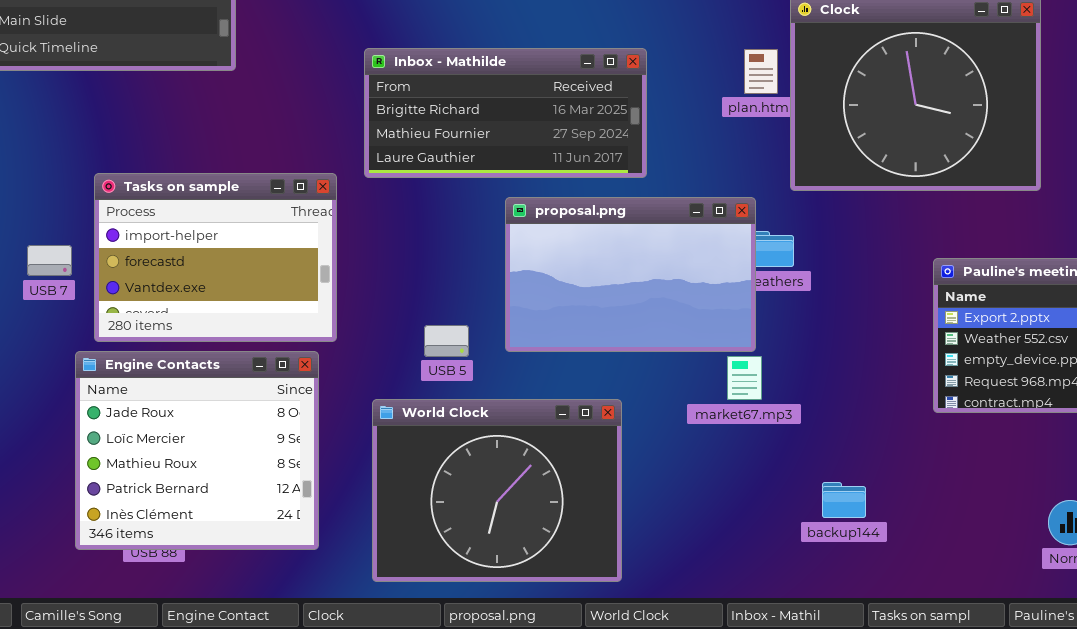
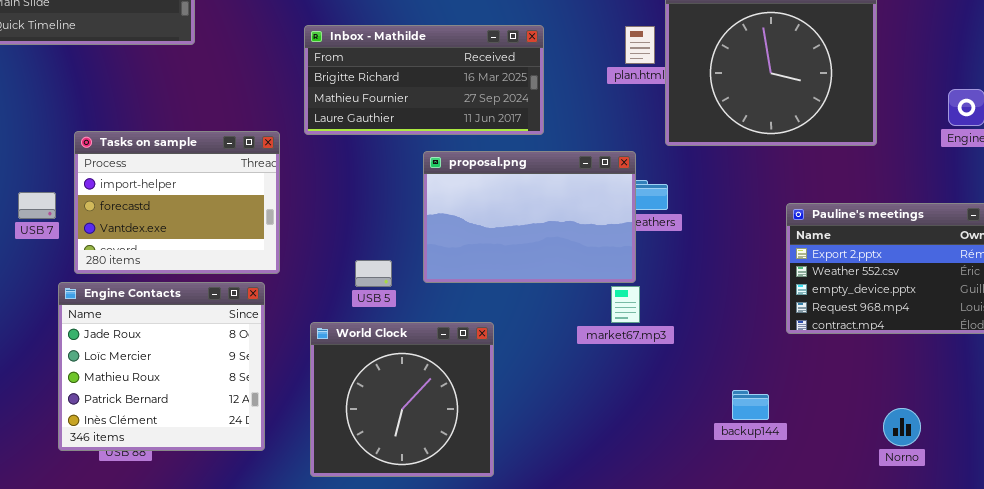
World Clock: [372,399,622,582] -> [310,322,494,477], resized
backup144: [822,482,866,518] -> [732,390,769,420], moved

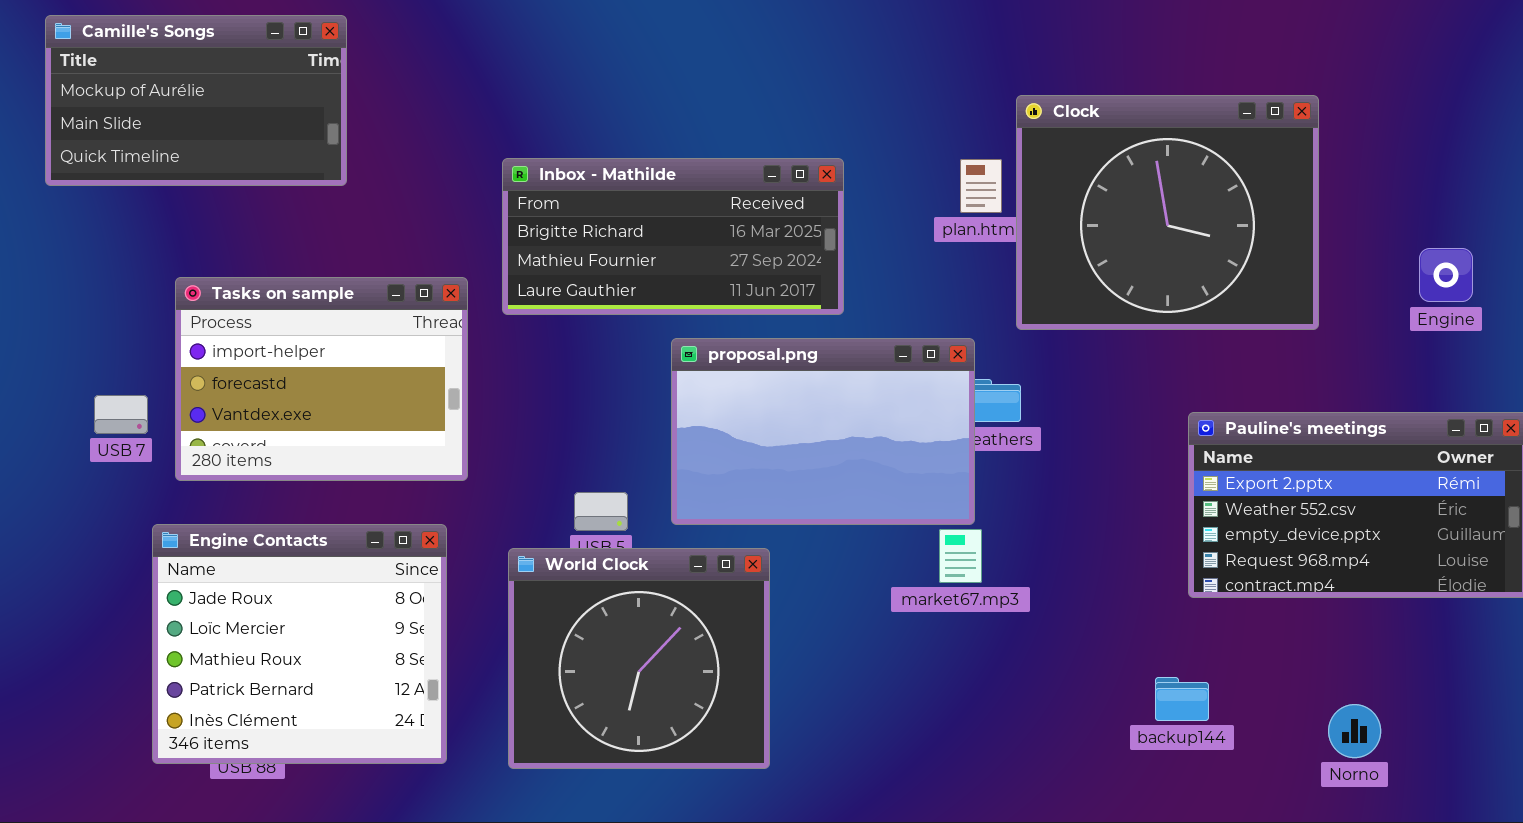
Tasks on sample: [74,131,280,274] -> [175,277,468,481], moved
World Clock: [310,322,494,477] -> [508,548,770,769], moved
backup144: [732,390,769,420] -> [1155,677,1209,721], moved

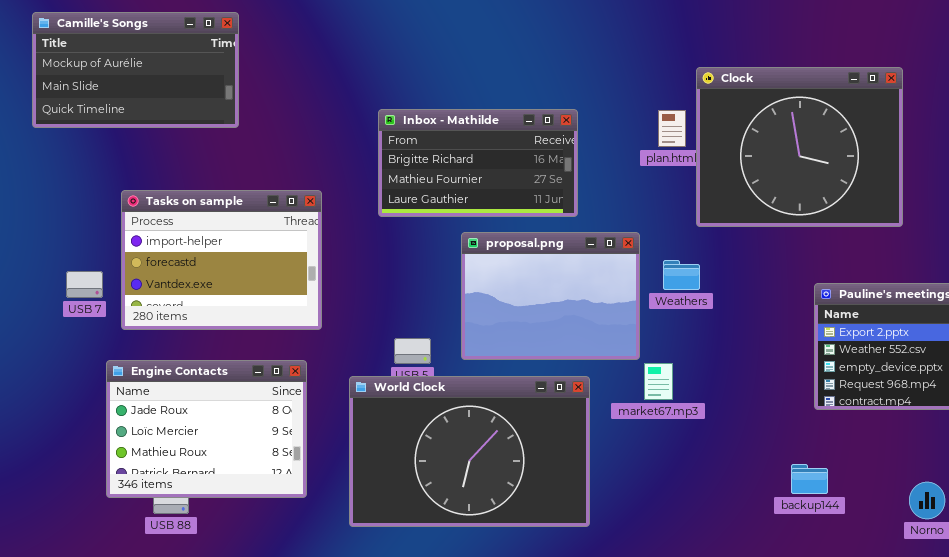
Inbox - Mathilde: [502,158,844,315] -> [378,109,578,217], resized
proposal.png: [671,338,975,525] -> [461,232,640,360], resized
Engine Contacts: [152,524,447,764] -> [106,360,307,498], resized
World Clock: [508,548,770,769] -> [349,376,590,527], resized

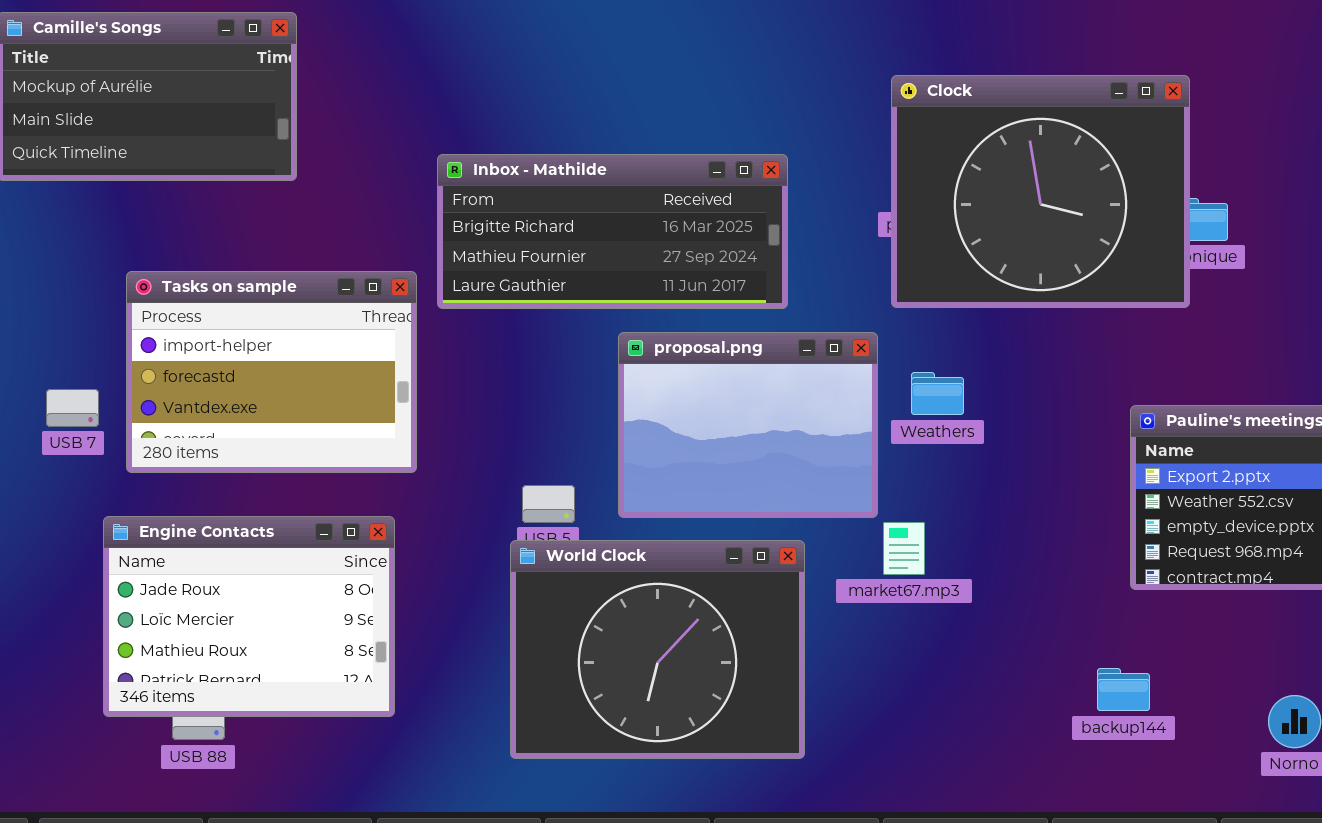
Clock: [696,67,903,227] -> [891,75,1190,308], moved
Inbox - Mathilde: [378,109,578,217] -> [437,154,788,309], resized
World Clock: [349,376,590,527] -> [510,540,805,759], resized

